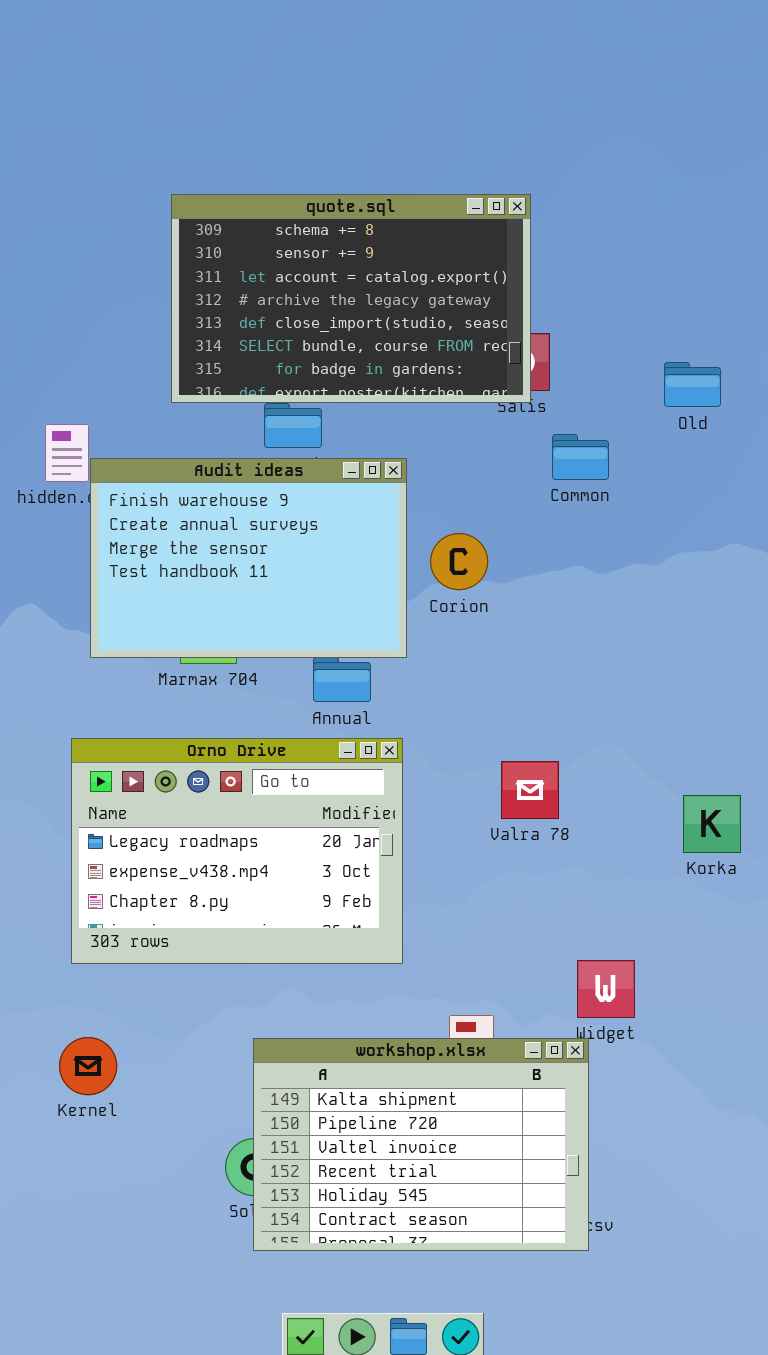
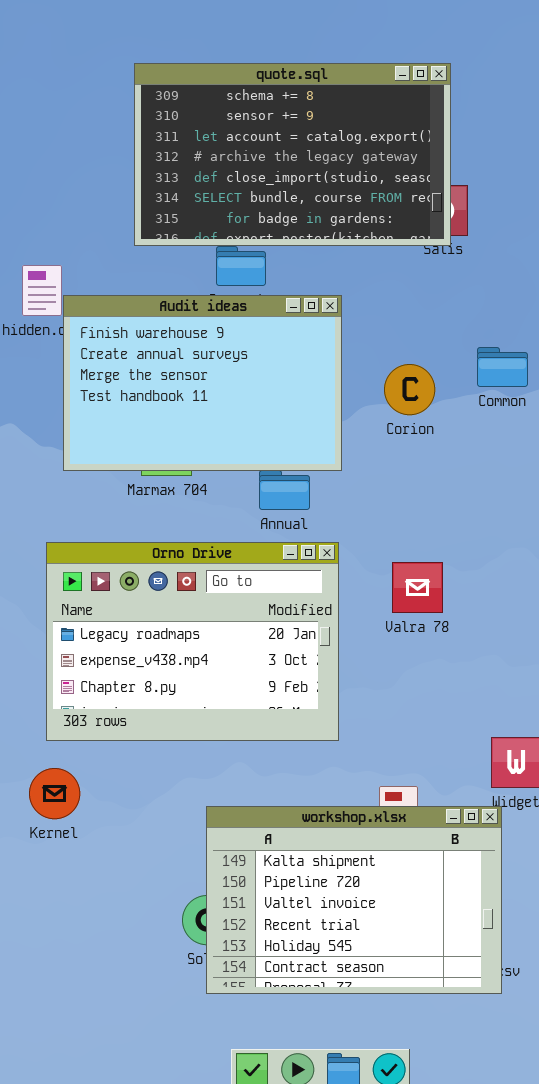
Common: [552,434,609,480] -> [477,347,528,387], moved
Corion: [430,533,488,590] -> [384,364,435,415], moved
Valra 78: [501,761,559,819] -> [392,562,443,613], moved
Kernel: [59,1037,117,1095] -> [29,768,80,819], moved

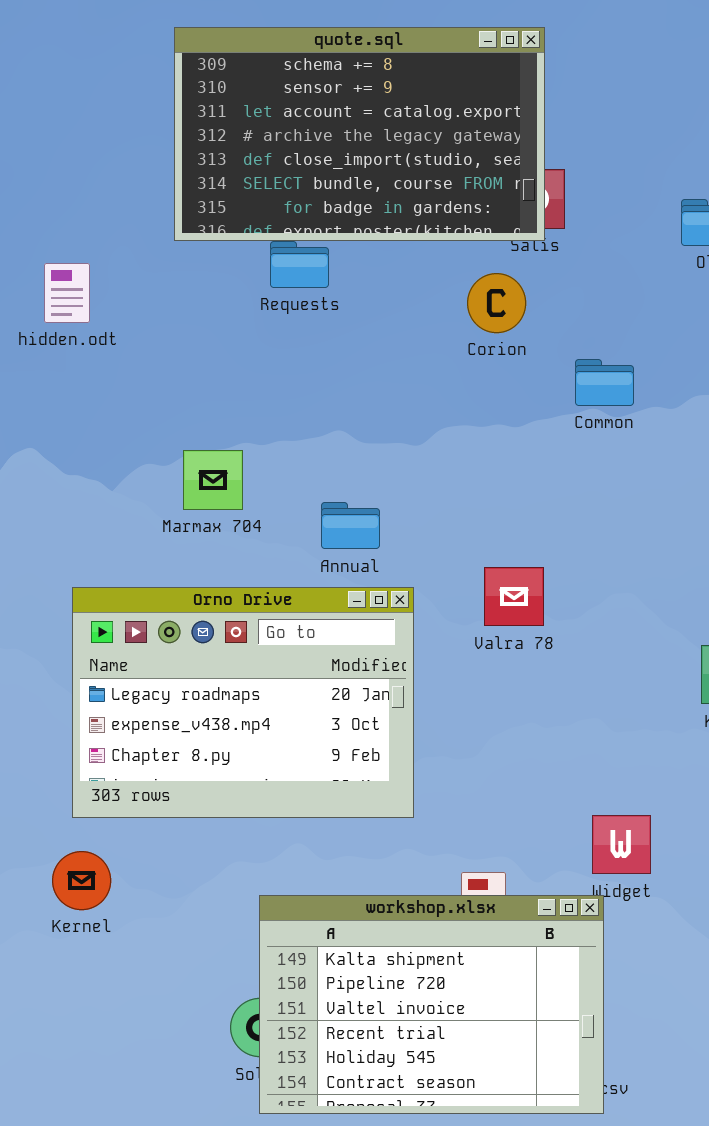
Audit ideas: [63,295,342,471] -> none, closed
Corion: [384,364,435,415] -> [467,273,526,333], moved
Valra 78: [392,562,443,613] -> [484,567,544,626], moved

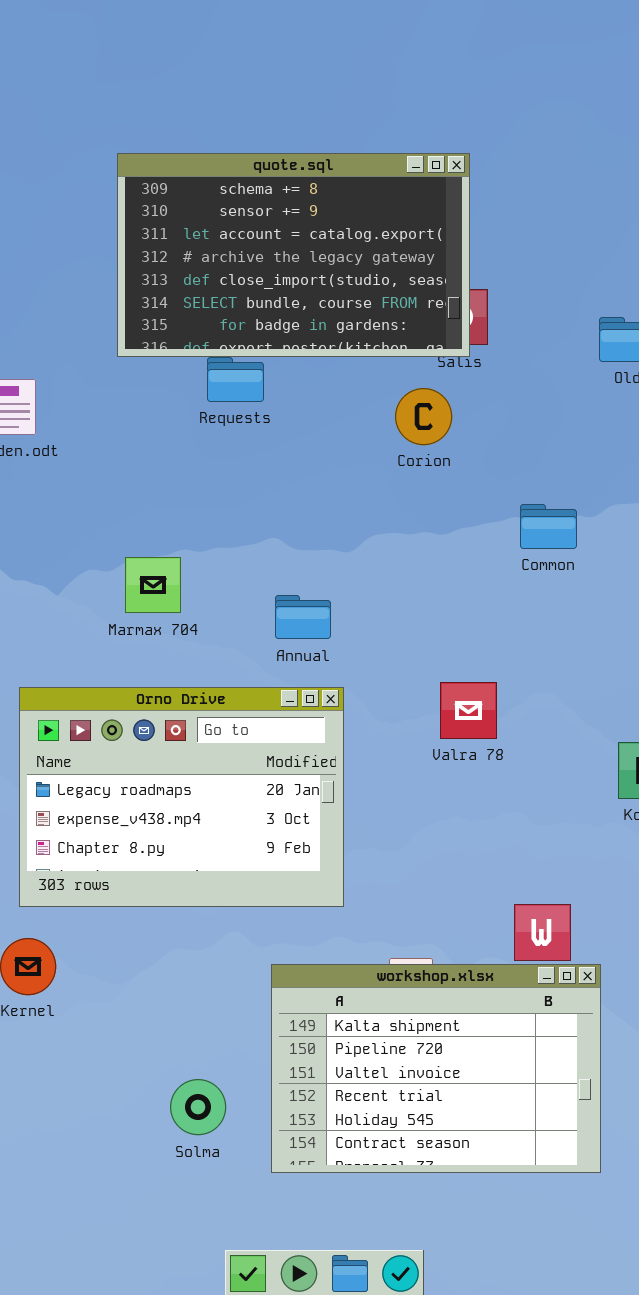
Common: [575,359,634,406] -> [520,504,577,549], moved
Annual: [321,502,380,549] -> [275,595,331,639], moved
Valra 78: [484,567,544,626] -> [440,682,497,739], moved
workshop.xlsx: [259,895,604,1114] -> [271,964,601,1173], moved

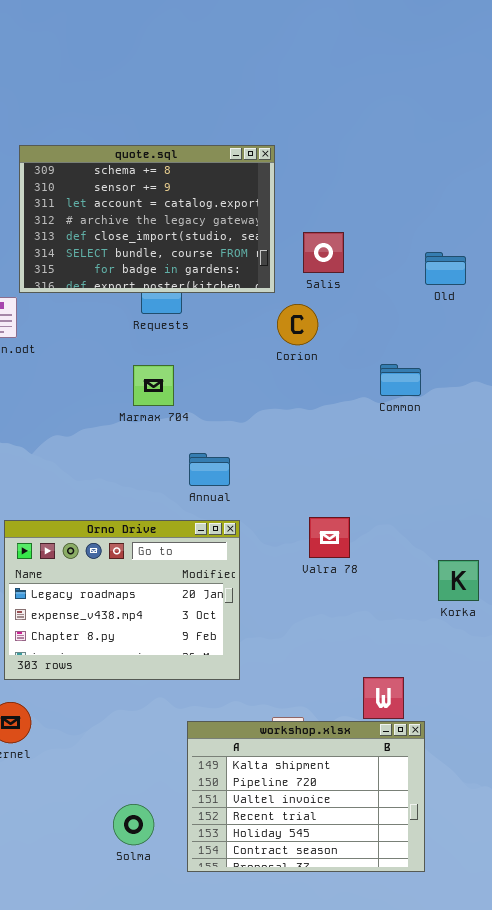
quote.sql: [117,153,470,357] -> [19,145,275,293], moved
Common: [520,504,577,549] -> [380,364,421,396], moved
Marmax 704: [125,557,181,613] -> [133,365,174,406], moved

